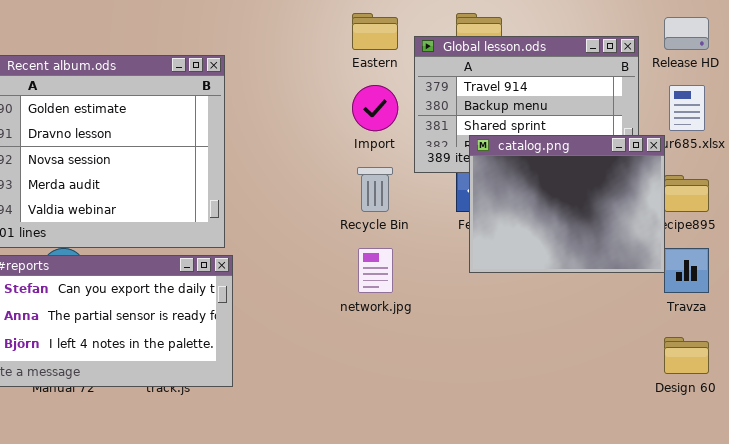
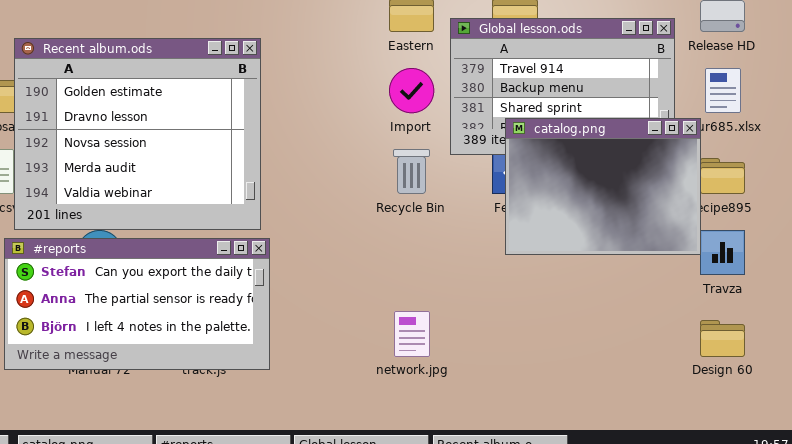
network.jpg: [358,248,393,293] -> [394,311,430,357], moved

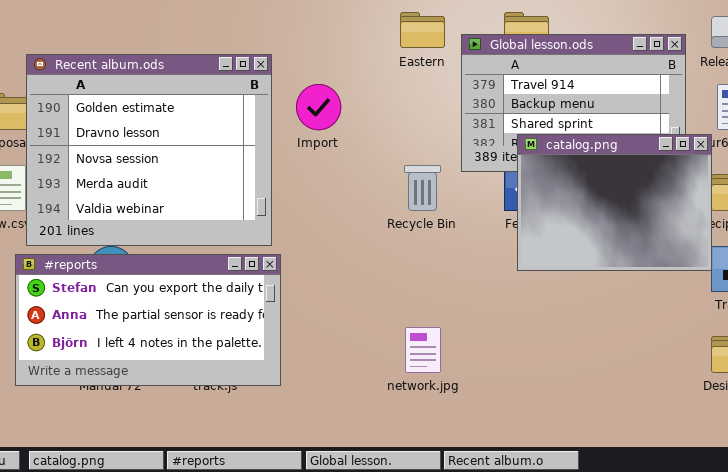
Import: [389,68,434,113] -> [296,84,341,130], moved

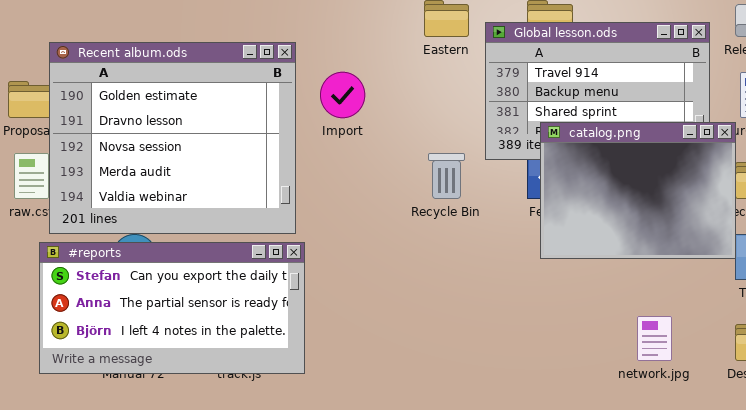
network.jpg: [405,327,441,373] -> [637,316,672,361], moved

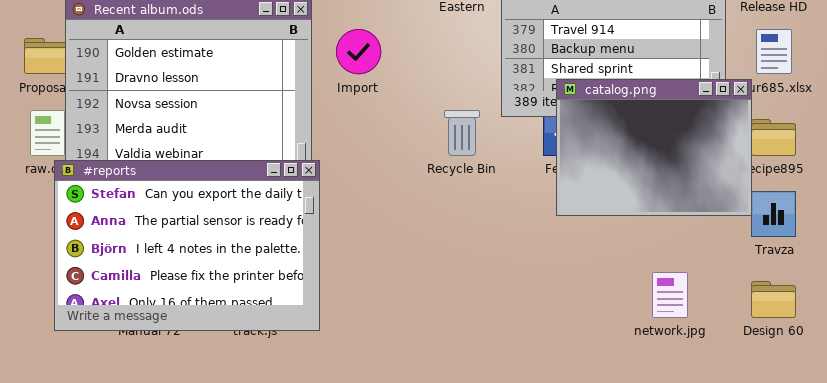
#reports: [39,242,305,374] -> [54,160,320,331], resized

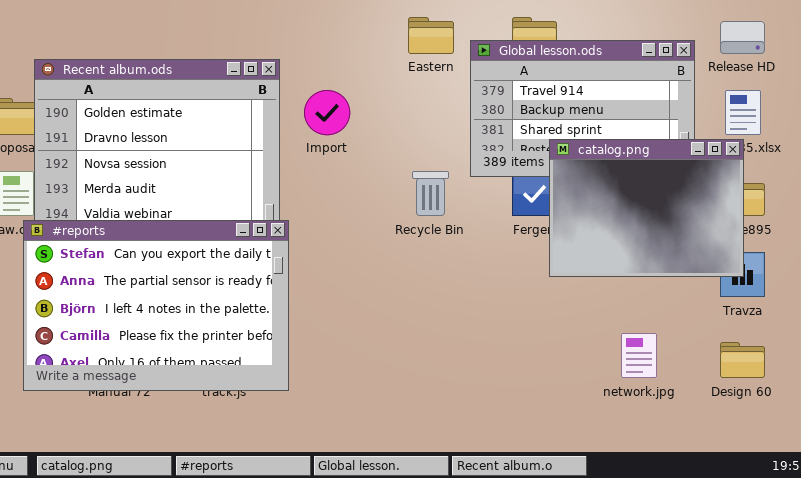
catalog.png: [556,79,752,216] -> [549,139,744,277], moved

